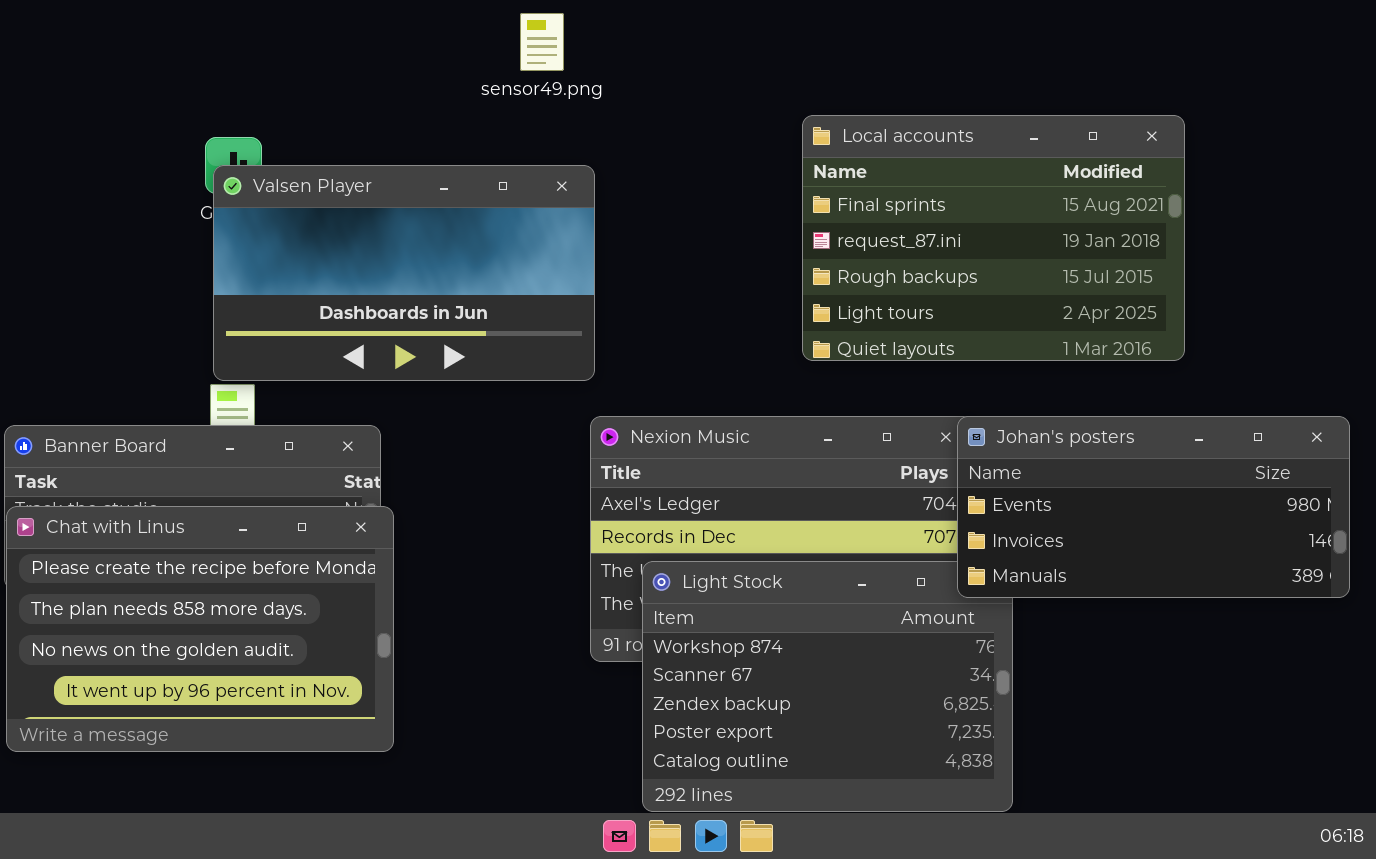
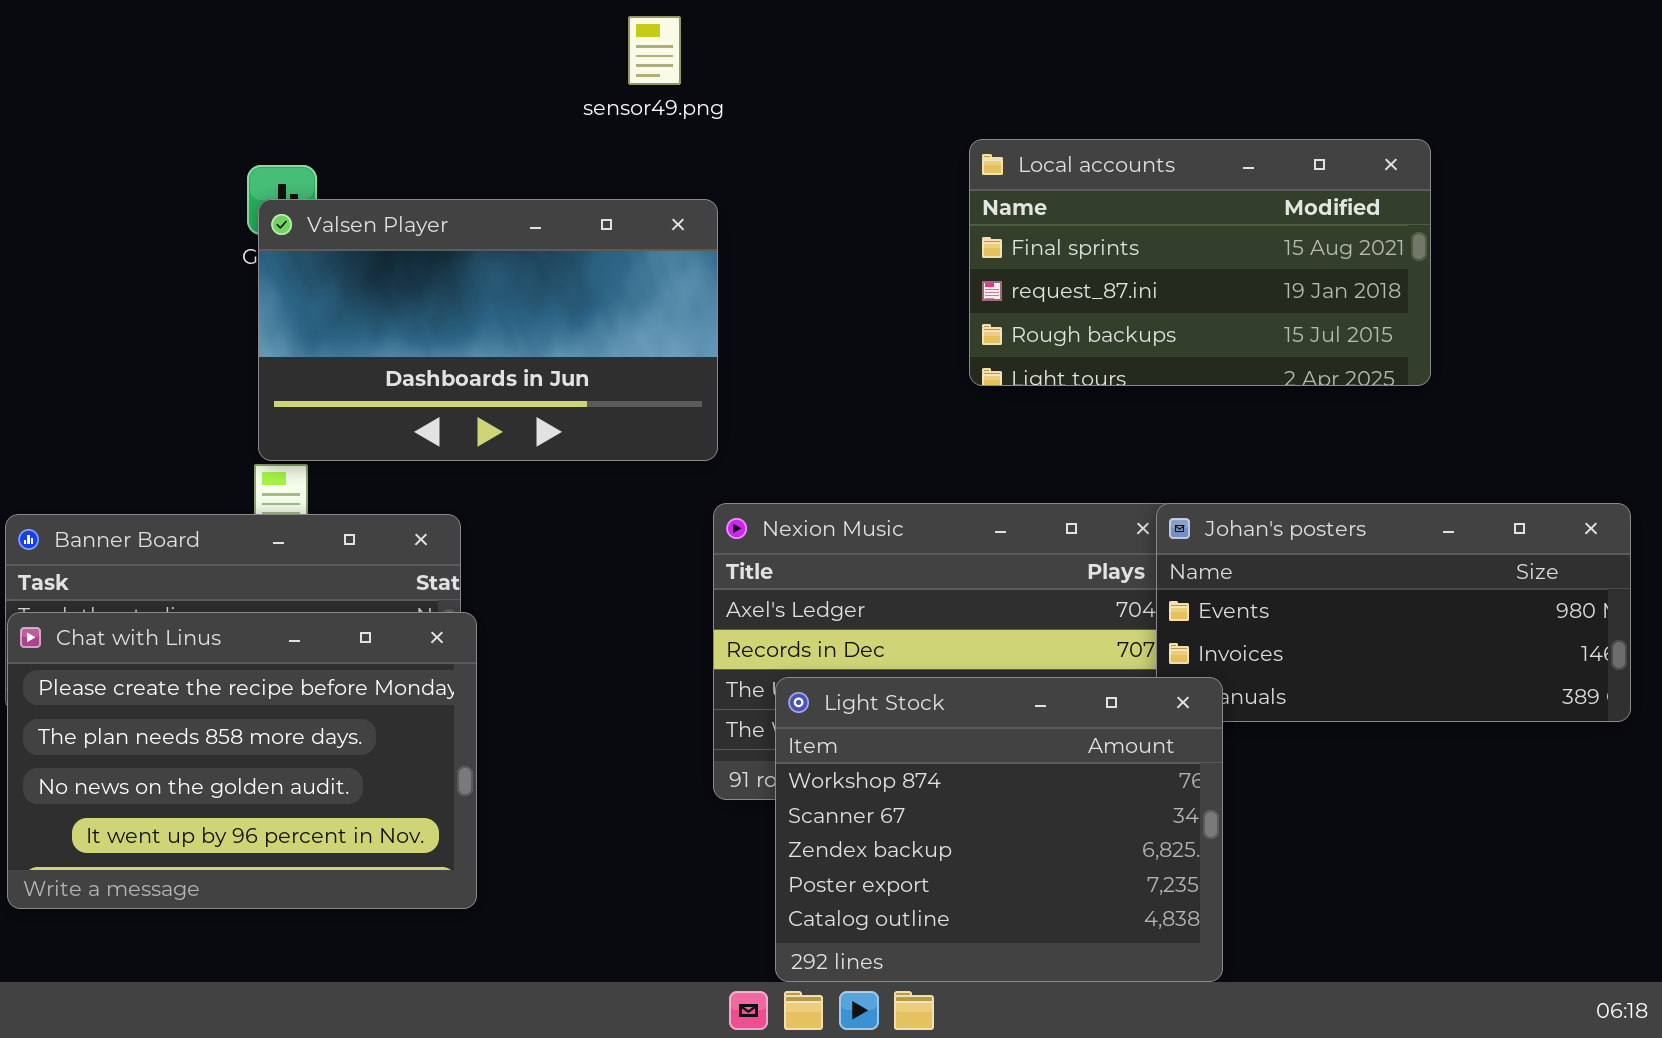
Local accounts: [802,115,1185,361] -> [969,139,1431,386], resized
Light Stock: [642,561,1013,812] -> [775,677,1223,982], raised

